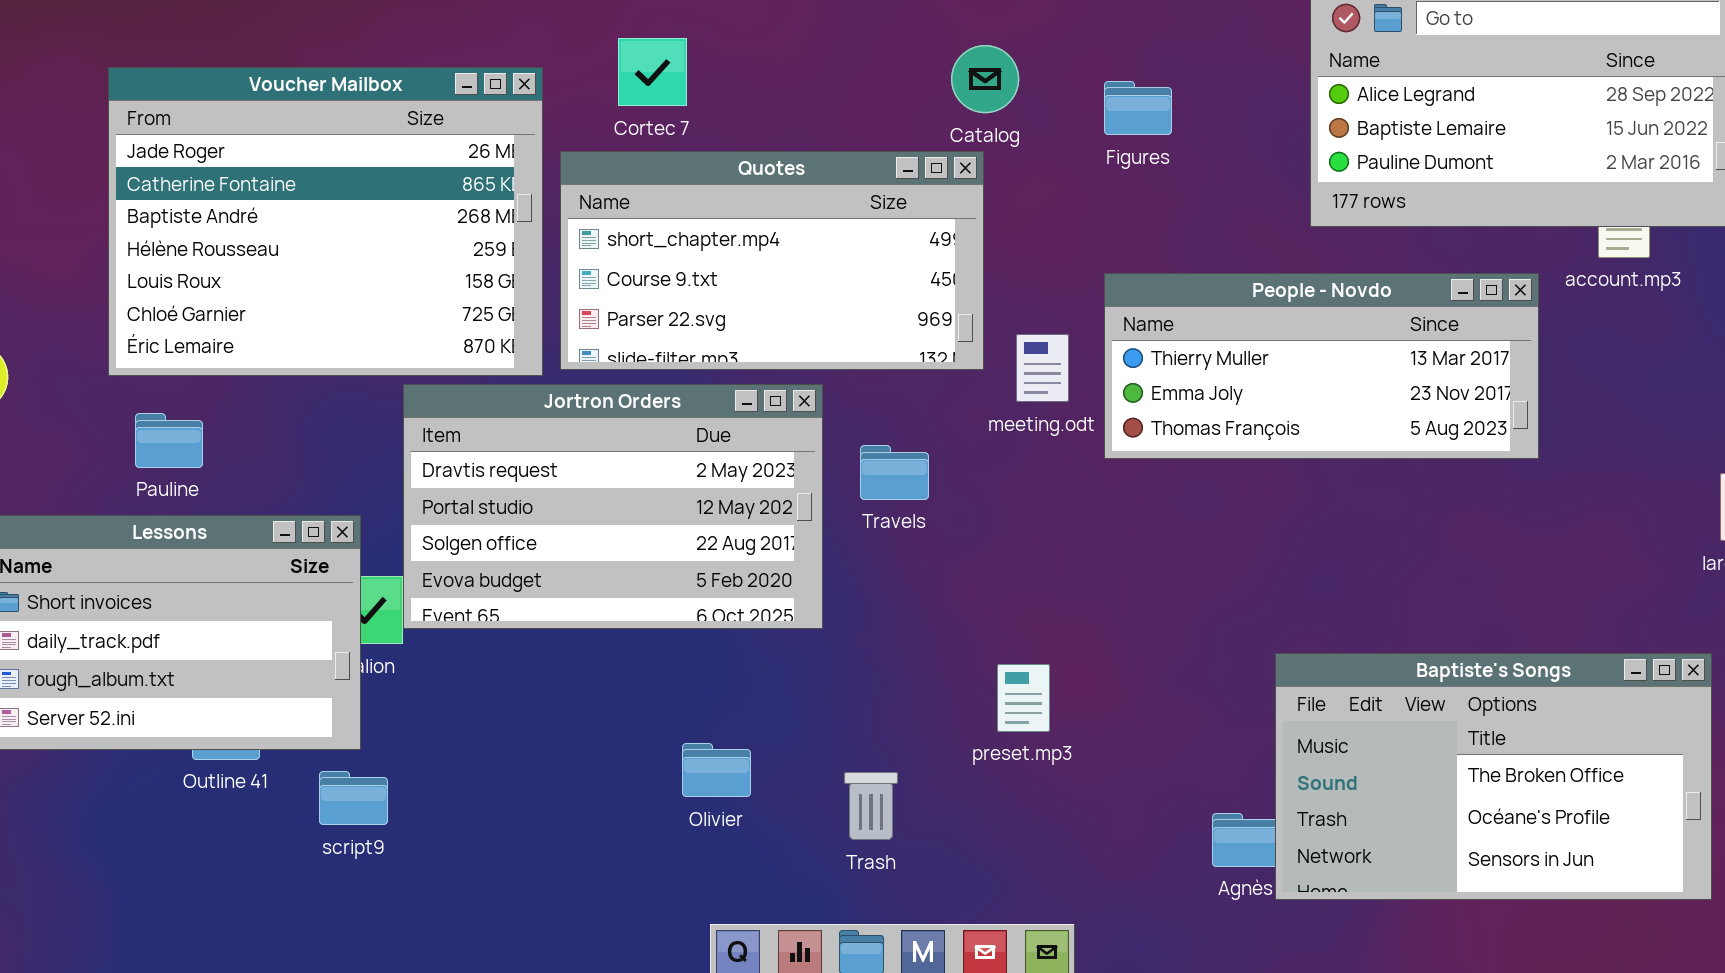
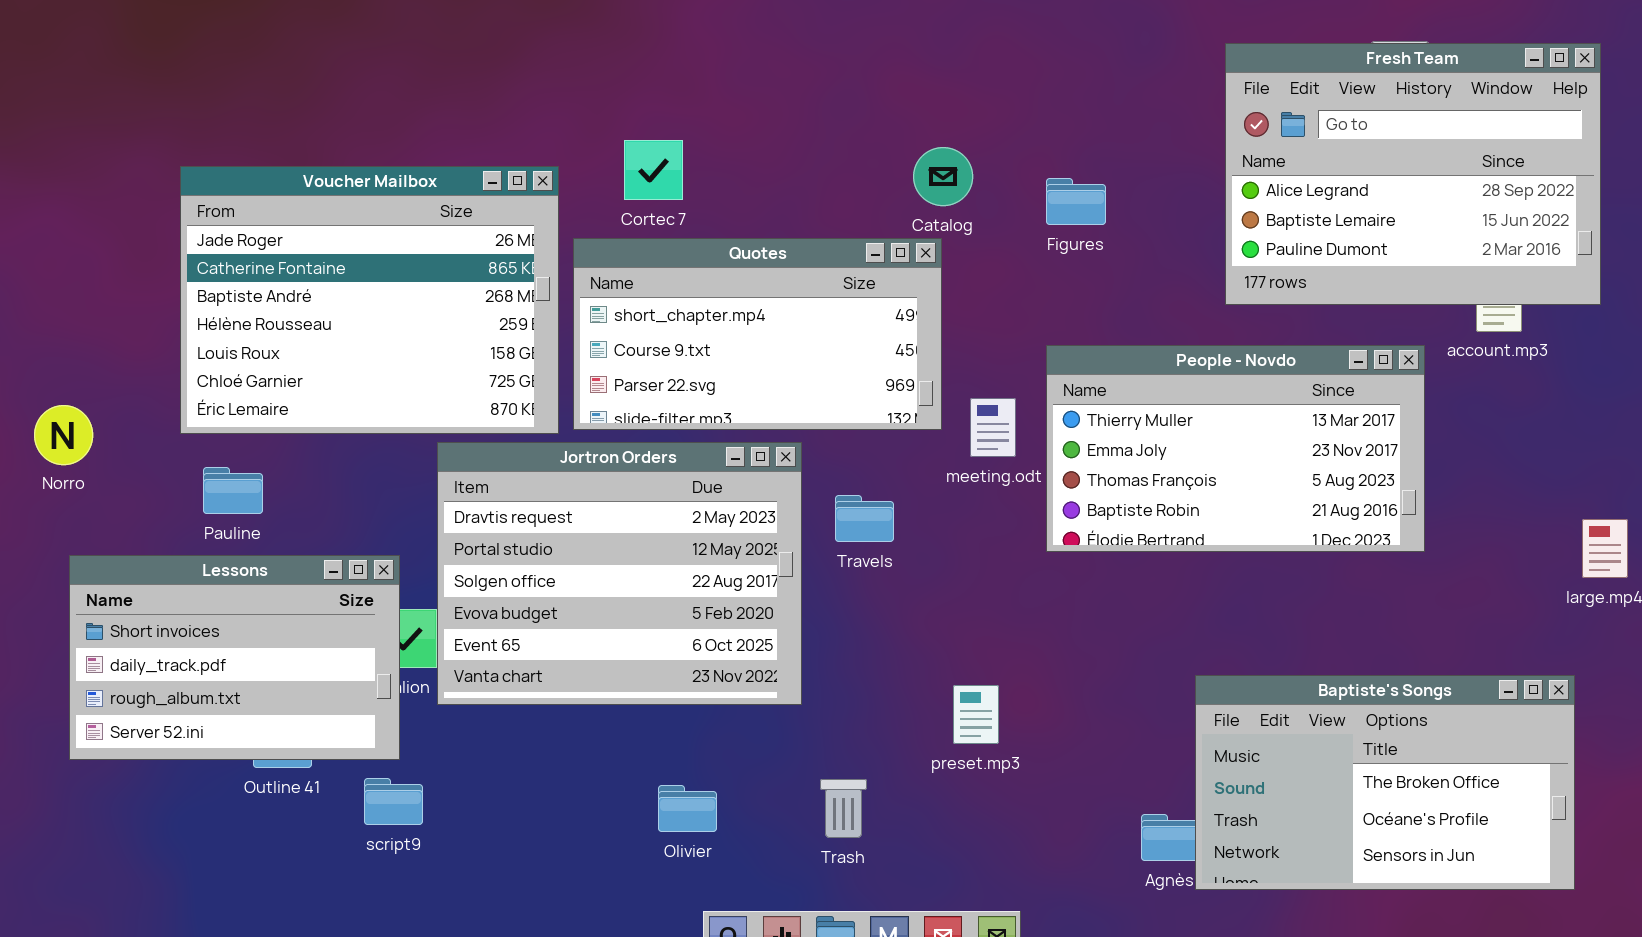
People - Novdo: [1104,273,1539,459] -> [1046,345,1425,552], resized
Jortron Orders: [403,384,823,629] -> [437,442,802,705], resized
Olivier: [682,743,751,797] -> [658,785,717,832], moved

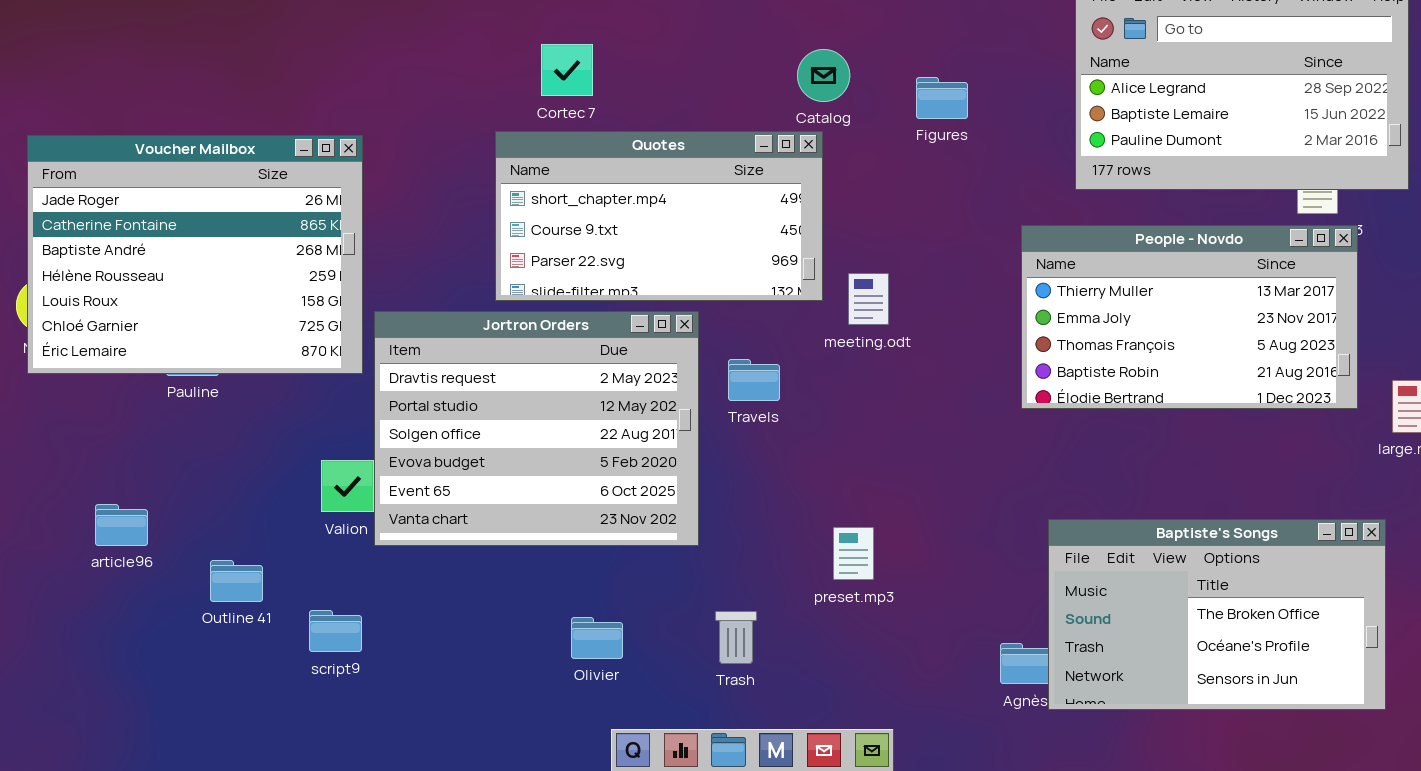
Voucher Mailbox: [180,166,559,434] -> [27,135,363,374], moved
People - Novdo: [1046,345,1425,552] -> [1021,225,1358,409], moved
Lessons: [69,555,400,760] -> none, closed

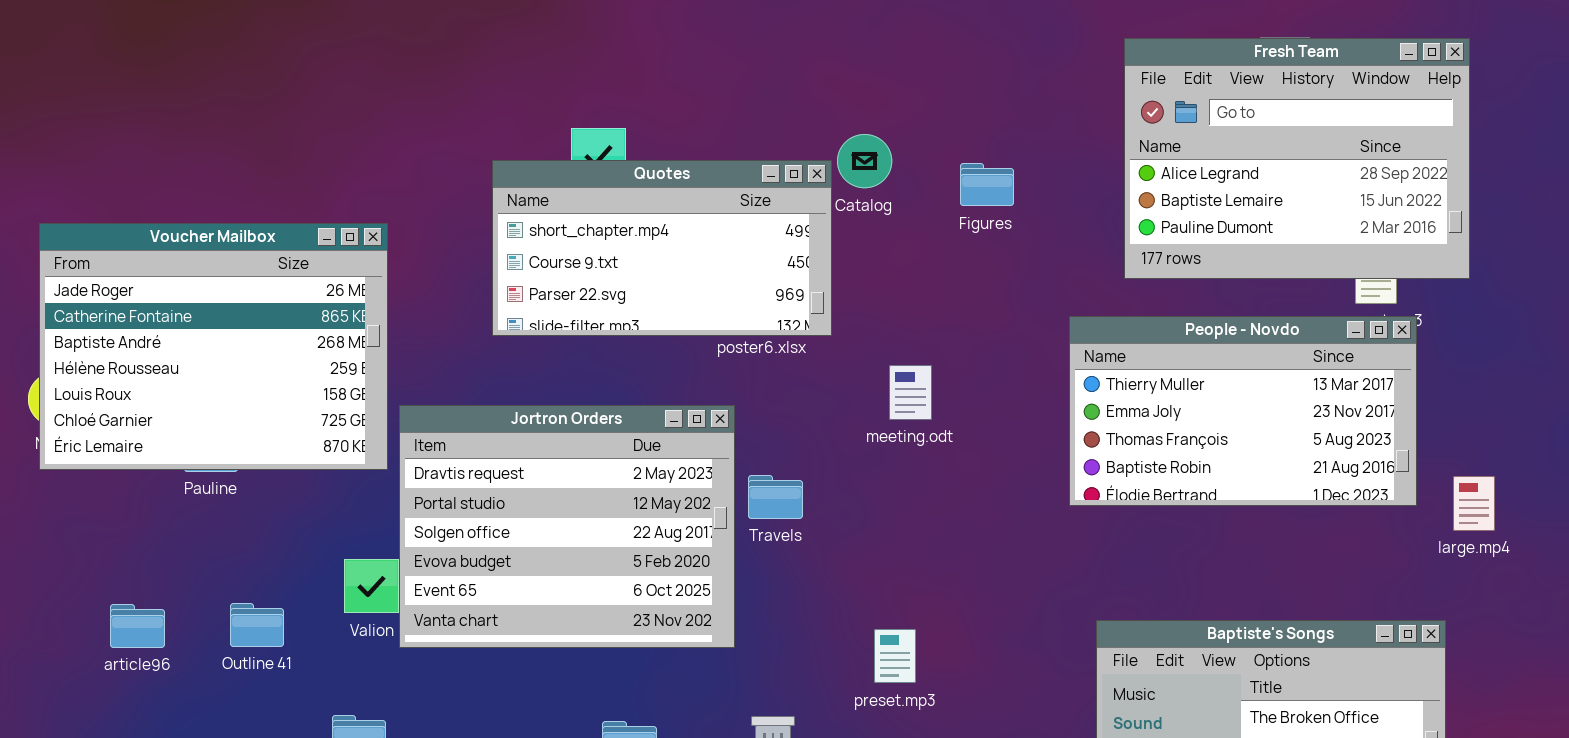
Quotes: [495,131,823,301] -> [492,160,832,336], moved
Travels: [728,359,780,401] -> [748,475,803,519], moved
Outline 41: [210,560,263,602] -> [230,603,284,647], moved

